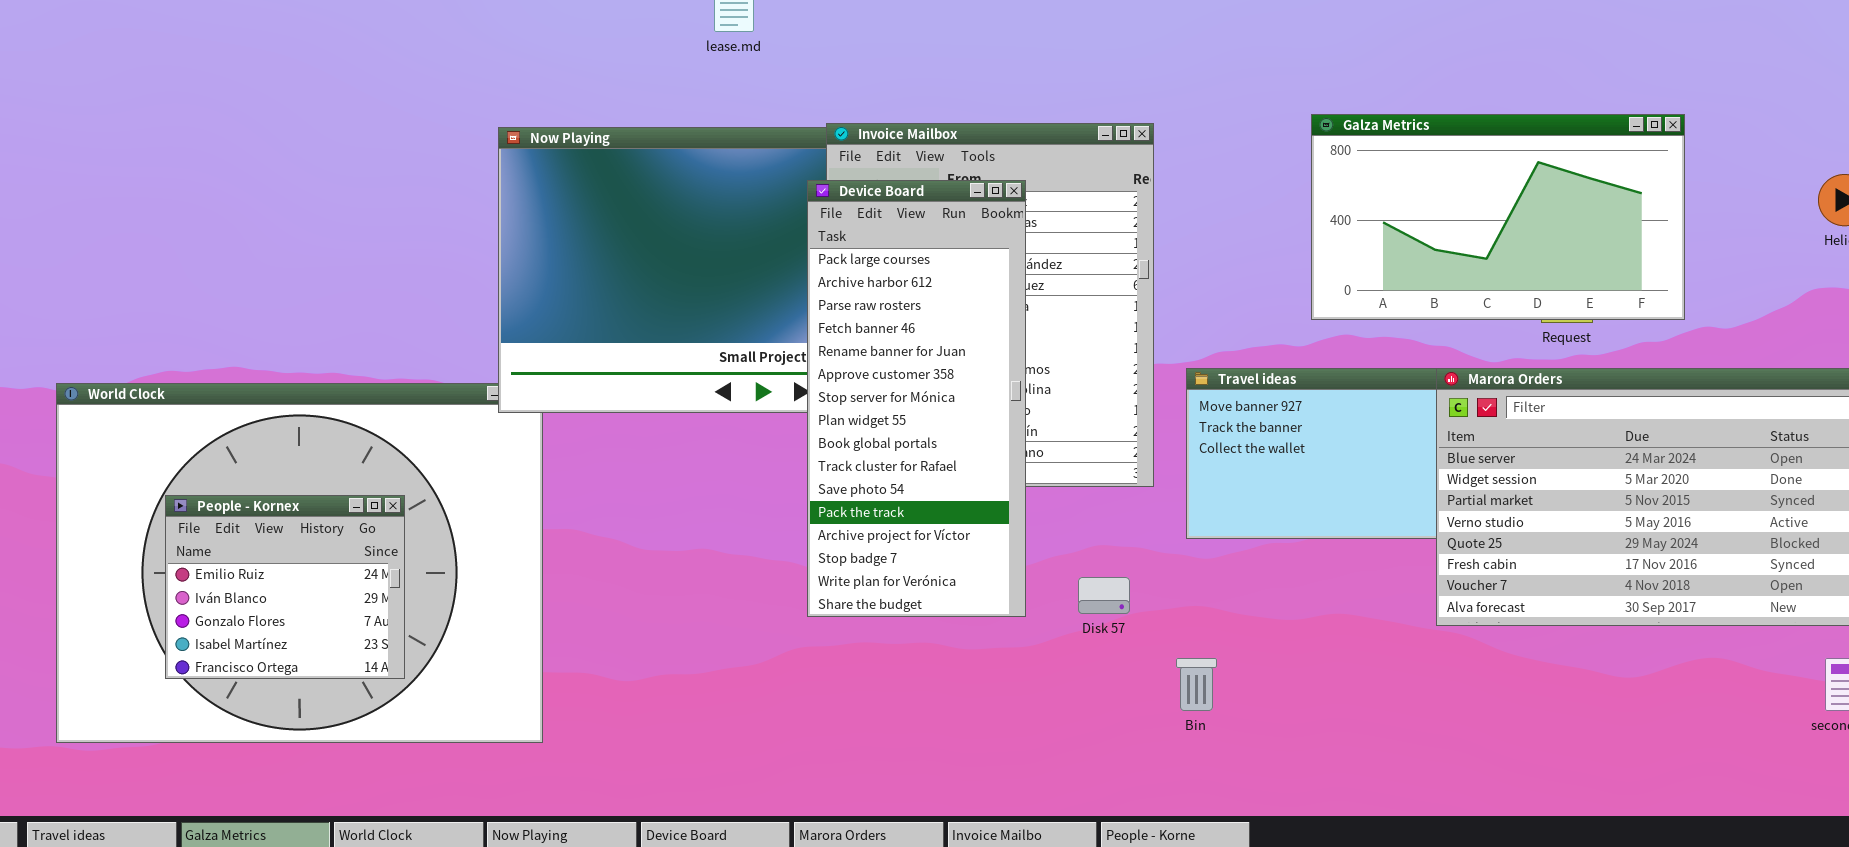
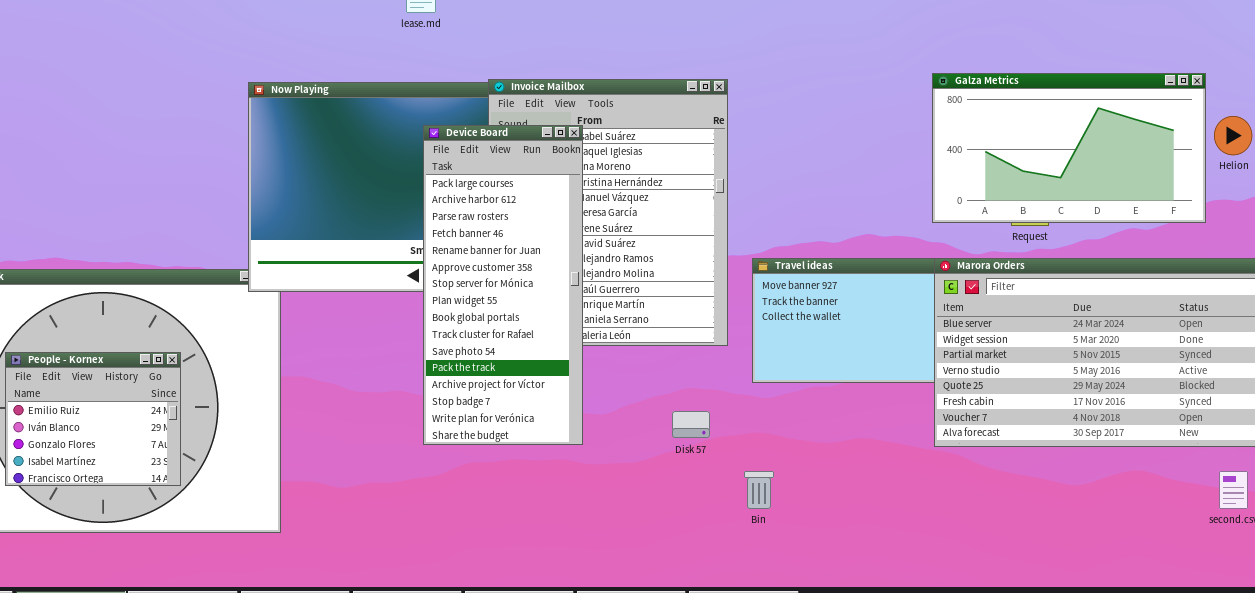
Galza Metrics: [1311,114,1685,320] -> [932,73,1206,223], moved
Device Board: [807,180,1026,617] -> [423,125,583,445], moved

